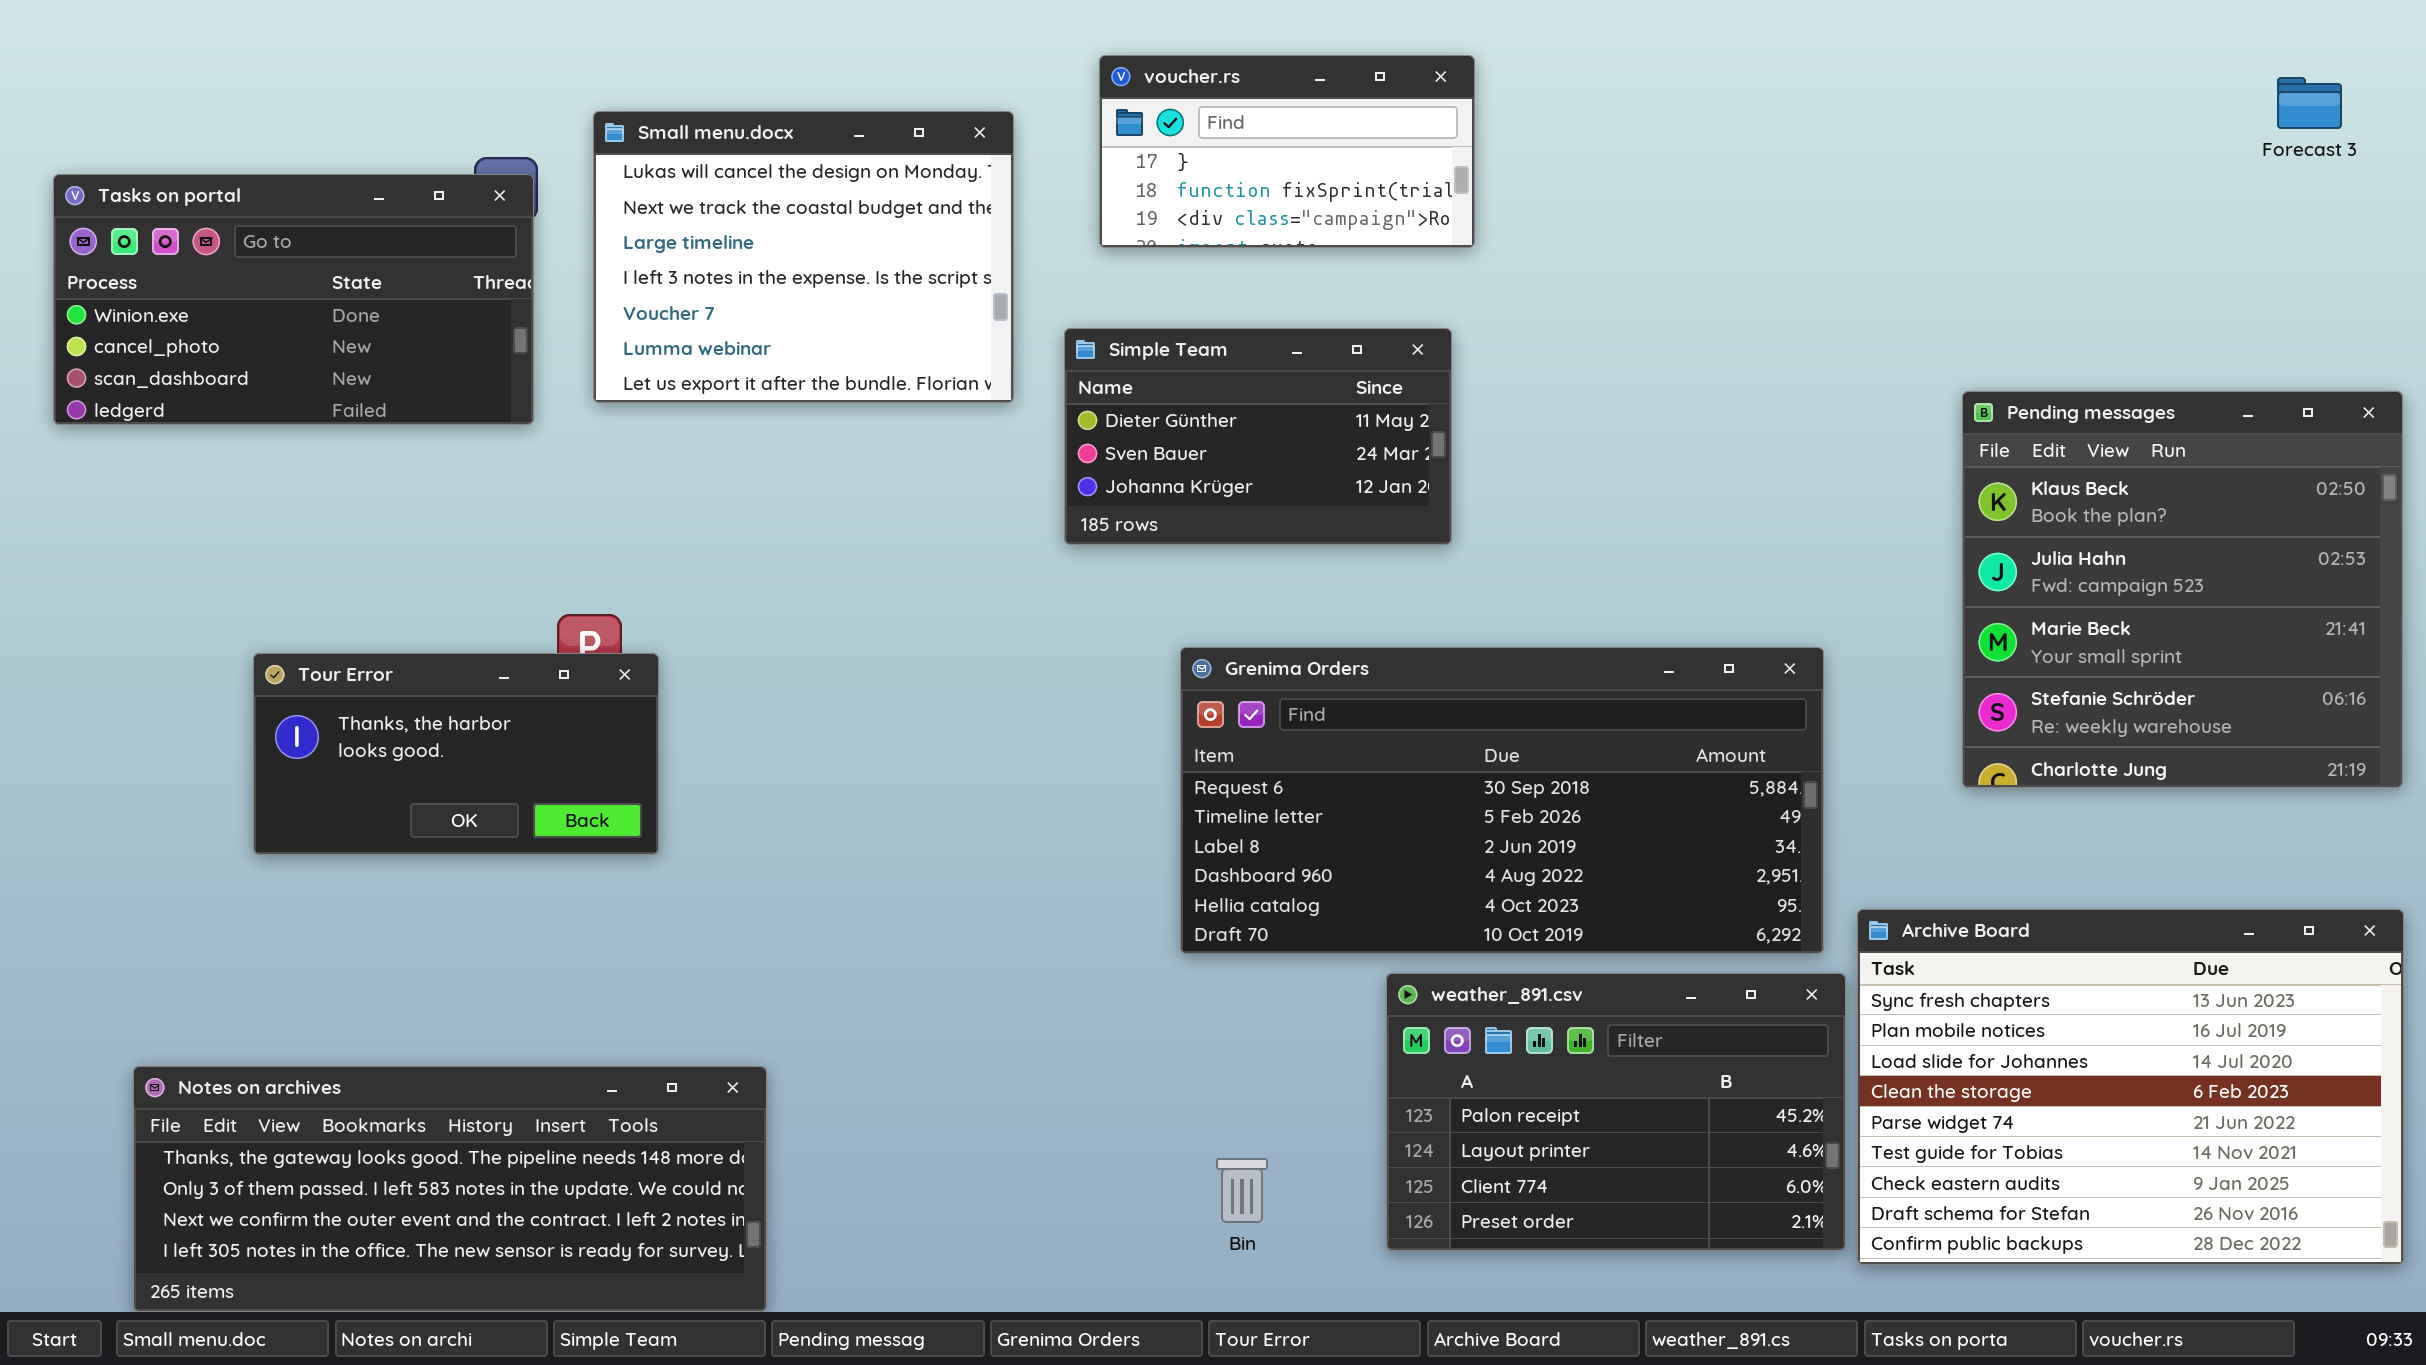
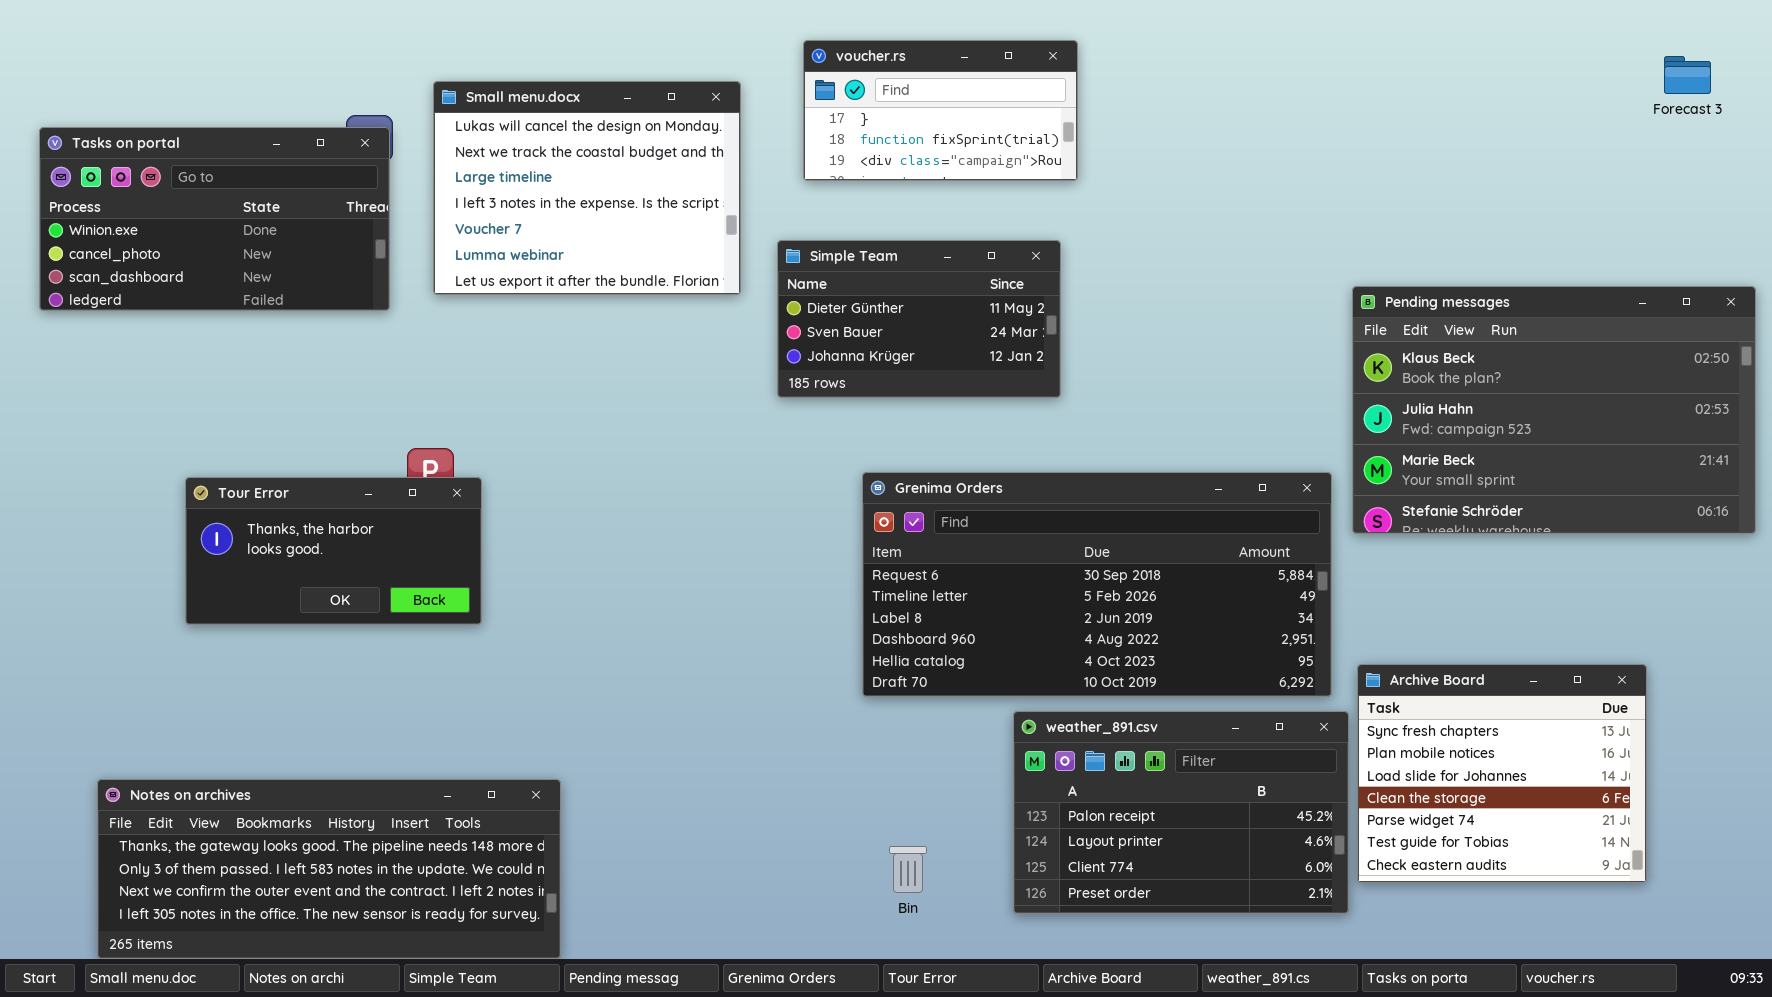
Pending messages: [1962,391,2403,788] -> [1352,286,1756,534], resized
Archive Board: [1857,909,2404,1265] -> [1357,664,1647,883], resized

